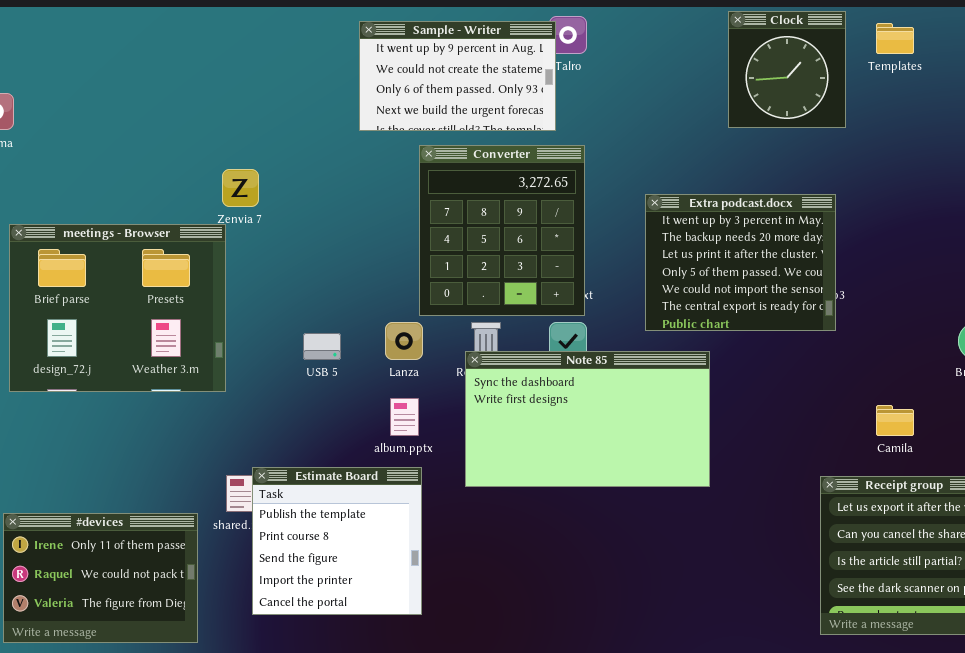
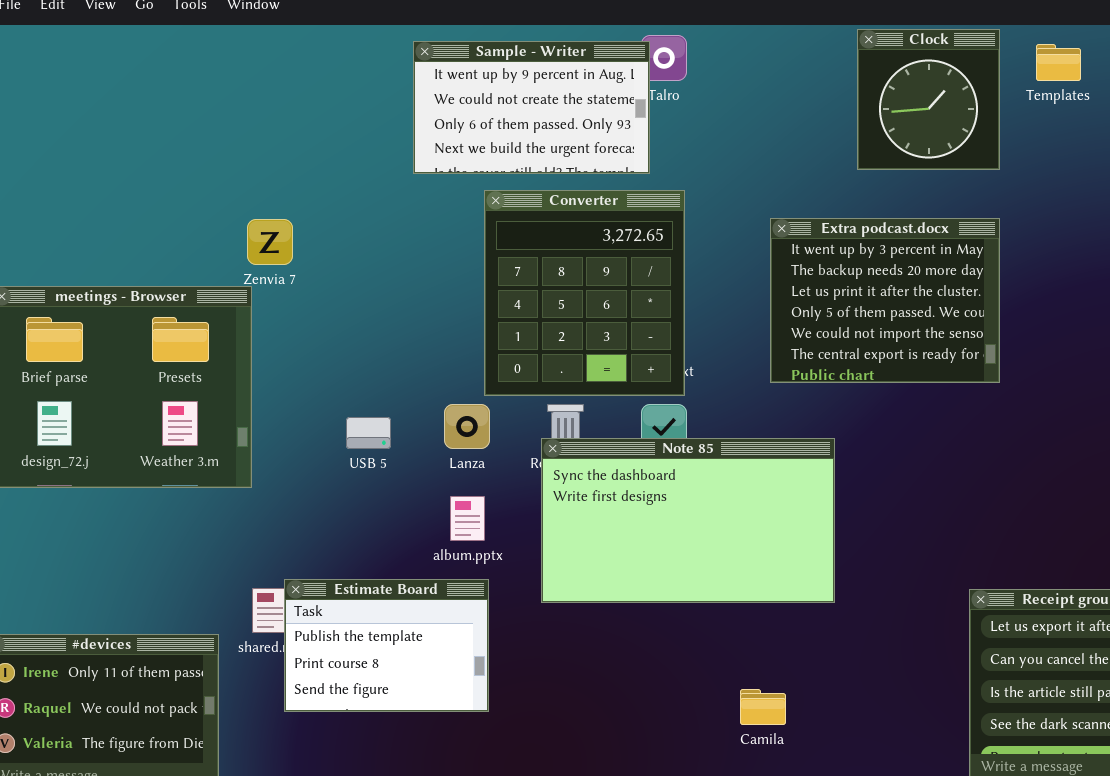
Extra podcast.docx: [645,194,836,331] -> [770,218,1000,383], moved
Camila: [876,405,914,436] -> [740,689,786,725], moved
Estimate Board: [252,467,422,615] -> [284,579,489,712], resized

